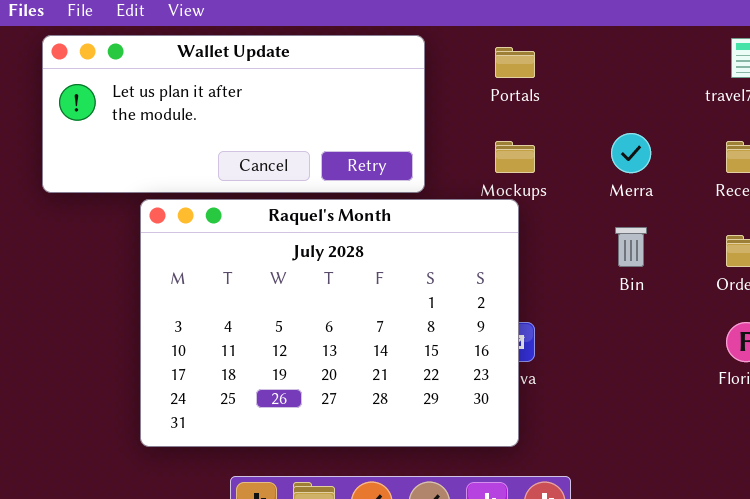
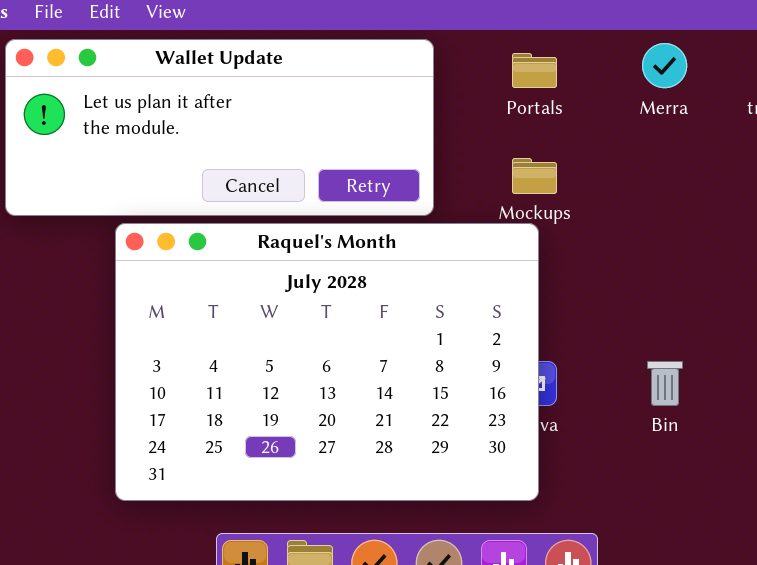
Merra: [611,133,651,173] -> [642,43,687,88], moved
Bin: [615,227,647,267] -> [647,361,683,406], moved

